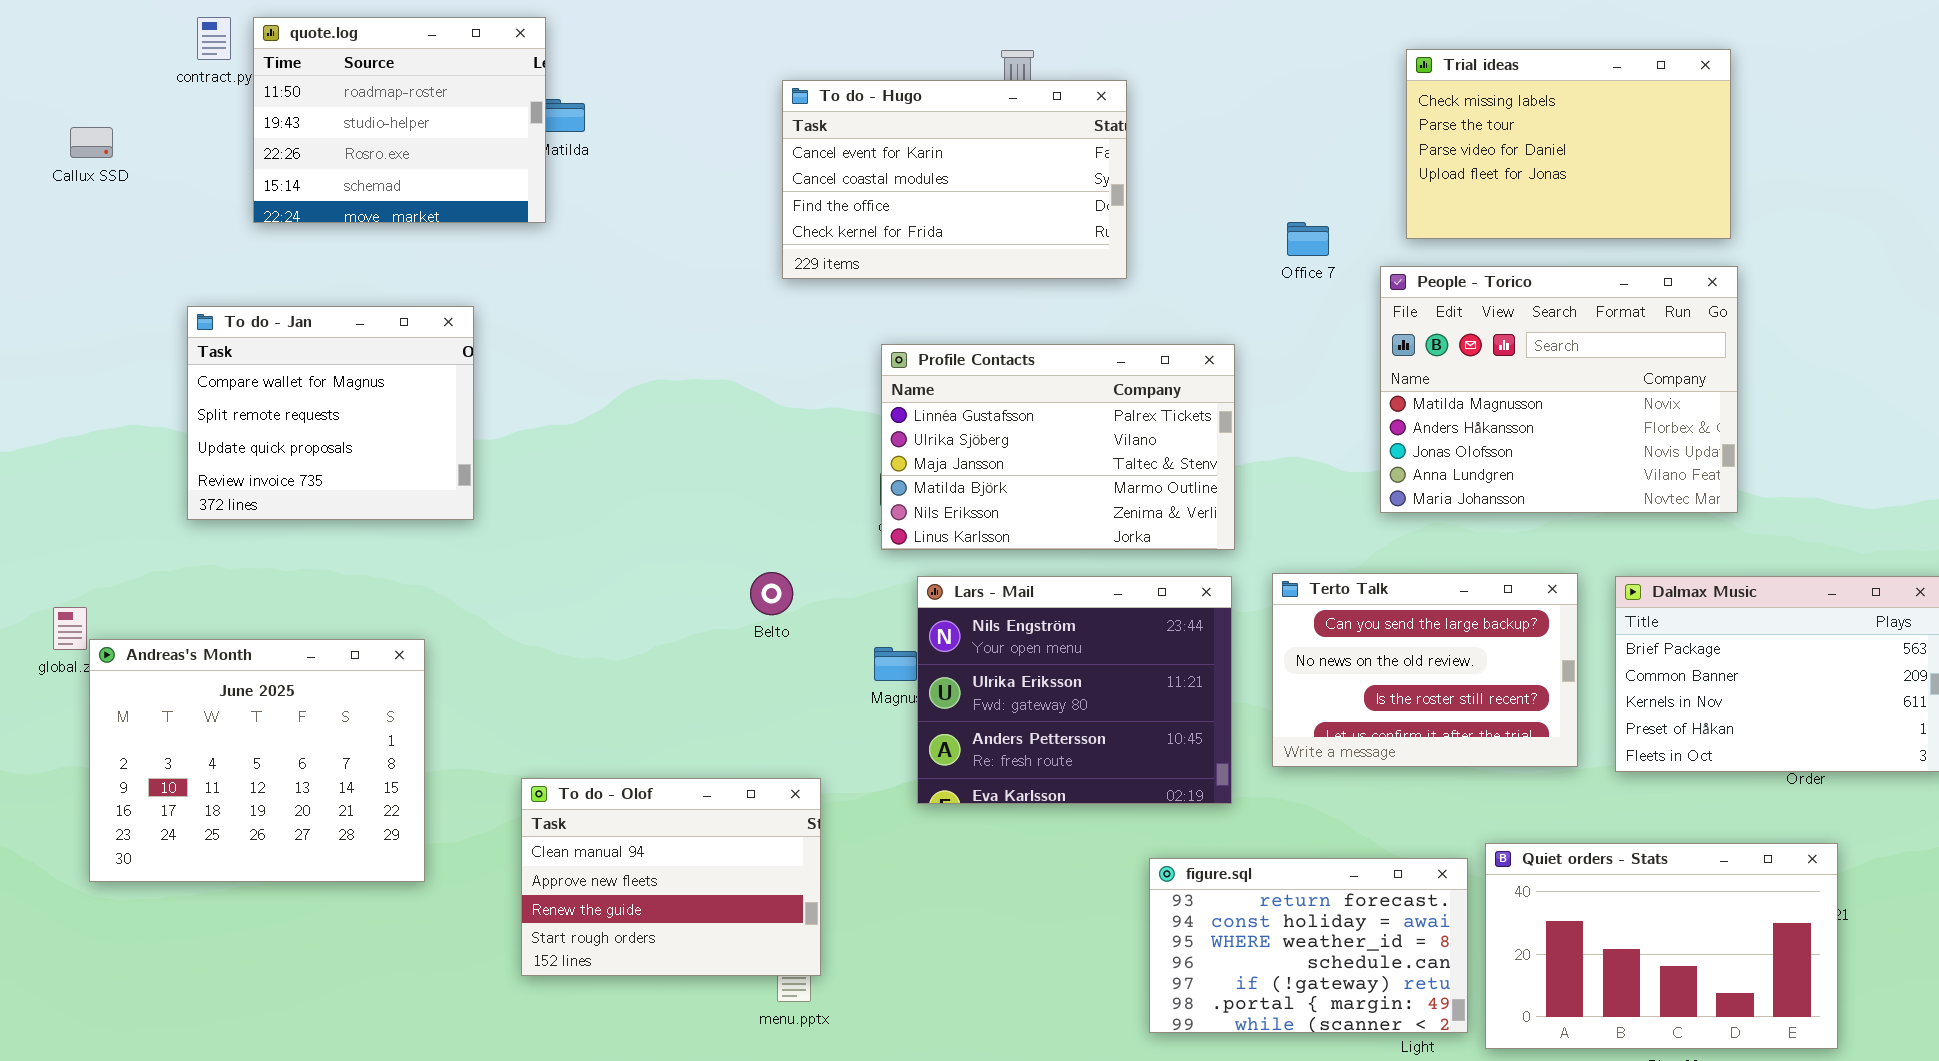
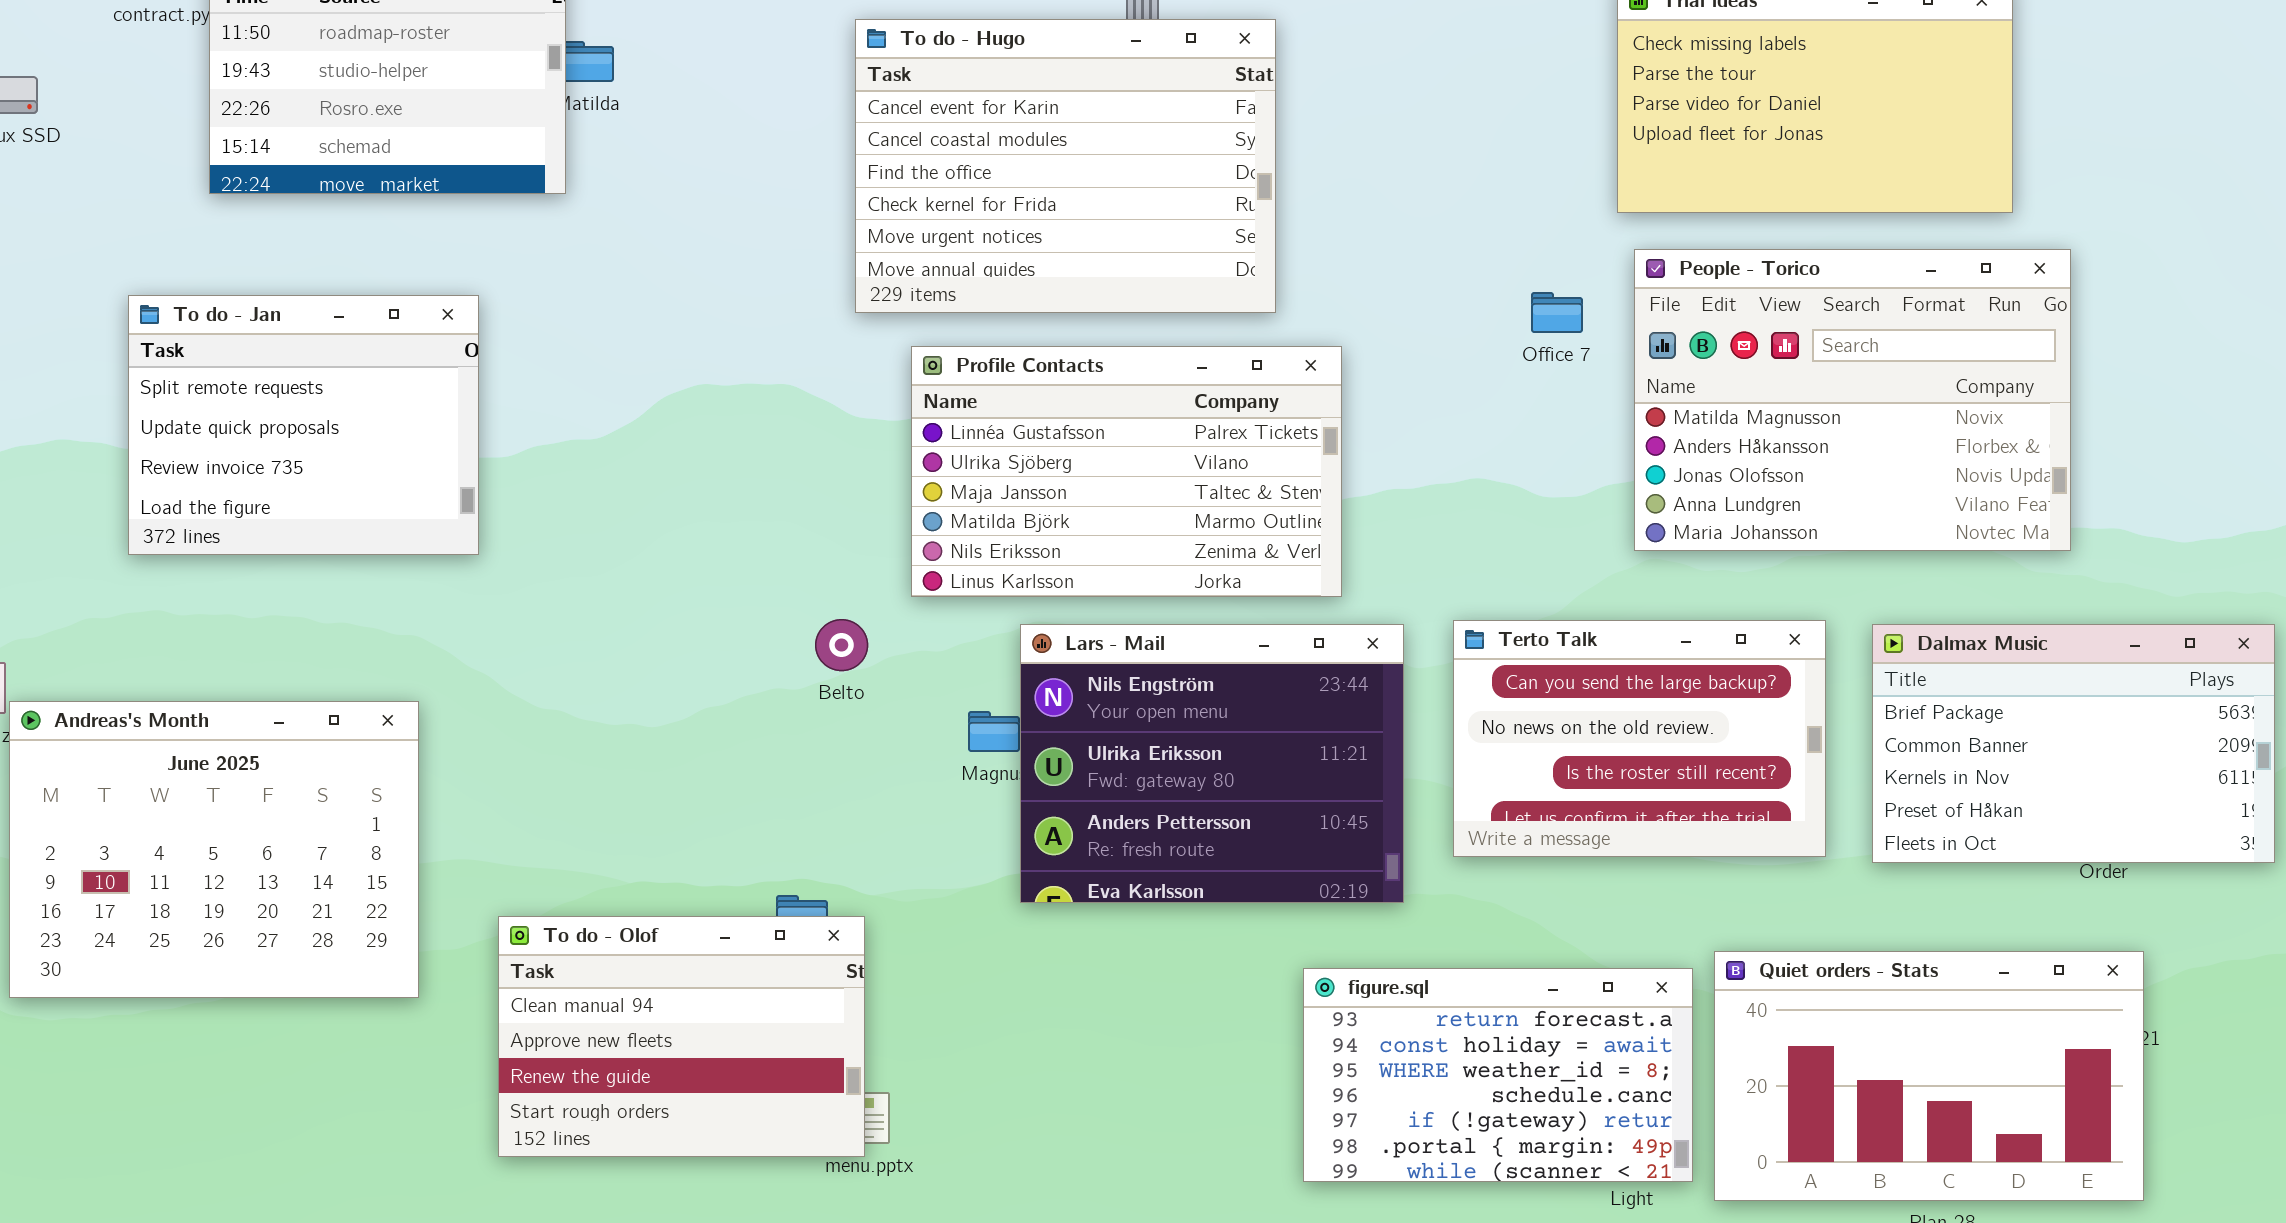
To do - Hugo: [782,80,1127,279] -> [855,19,1276,313], resized
Office 7: [1287,222,1329,256] -> [1531,292,1583,333], moved
People - Torico: [1380,266,1738,513] -> [1634,249,2071,551], moved
To do - Jan: [187,306,474,520] -> [128,295,479,555], scrolled down 1 row
Profile Contacts: [881,344,1235,550] -> [911,346,1342,597], moved
To do - Olof: [521,778,821,976] -> [498,916,865,1157], moved

